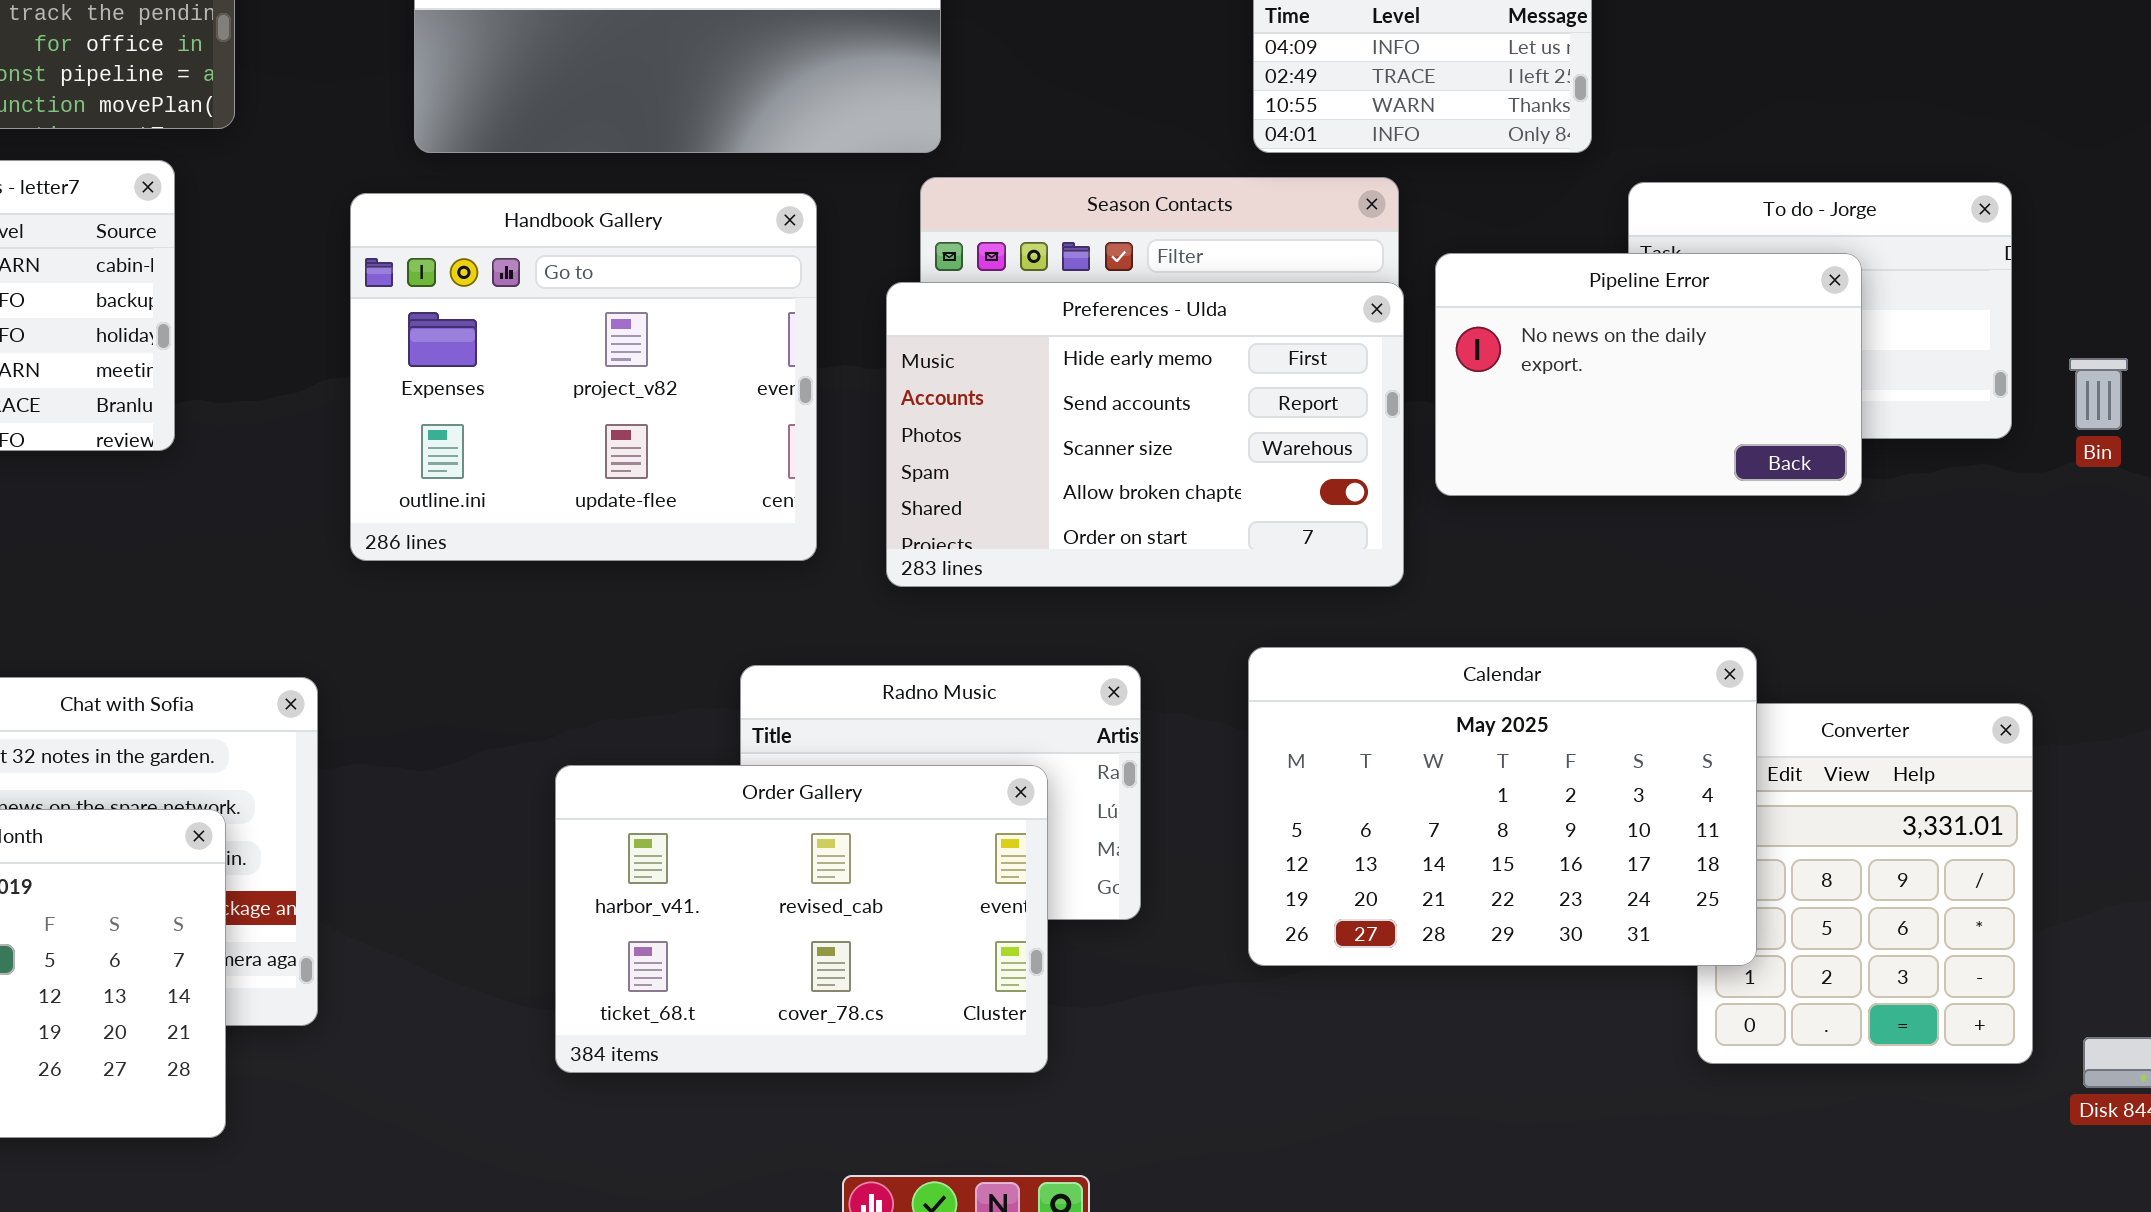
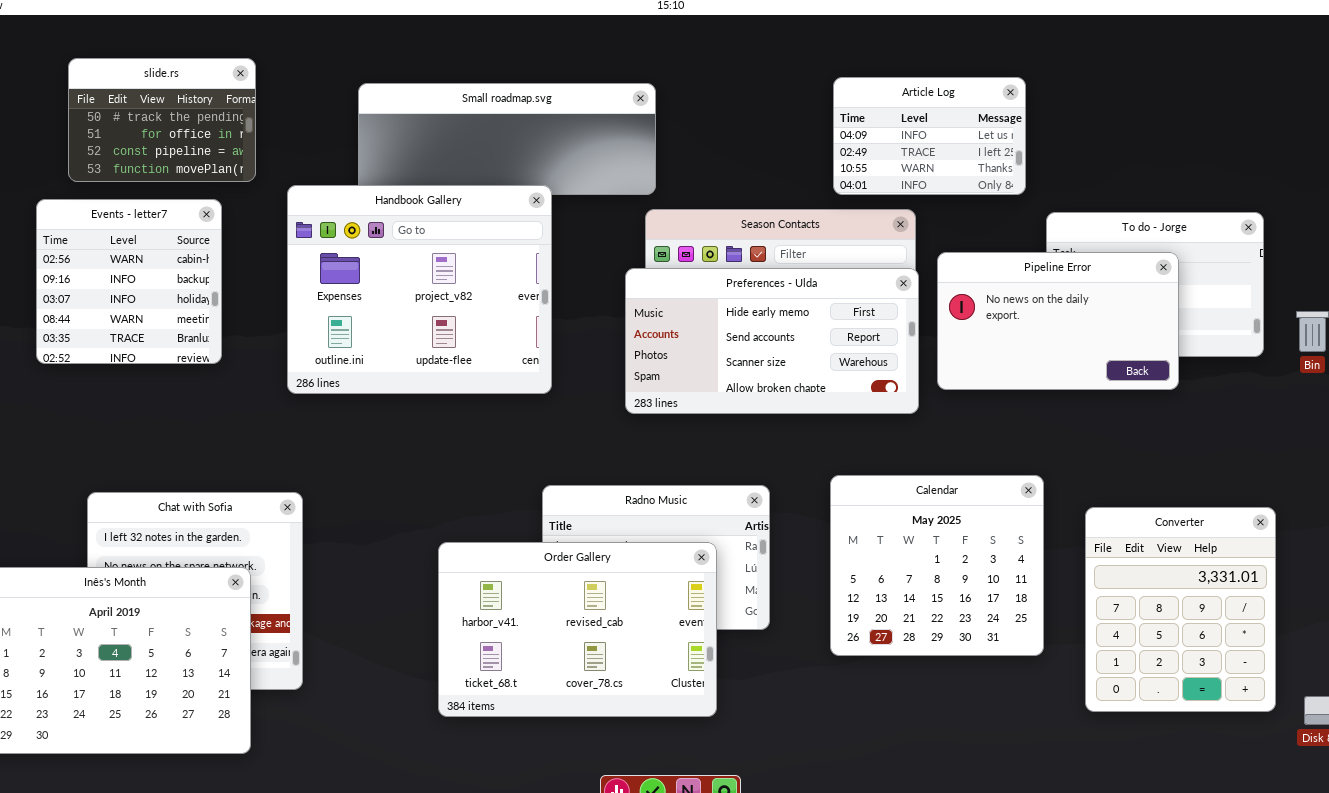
Handbook Gallery: [350,193,817,561] -> [287,185,552,394], moved
Preferences - Ulda: [886,282,1404,587] -> [625,268,919,414], resized
Calendar: [1248,647,1757,966] -> [830,475,1044,656], resized

